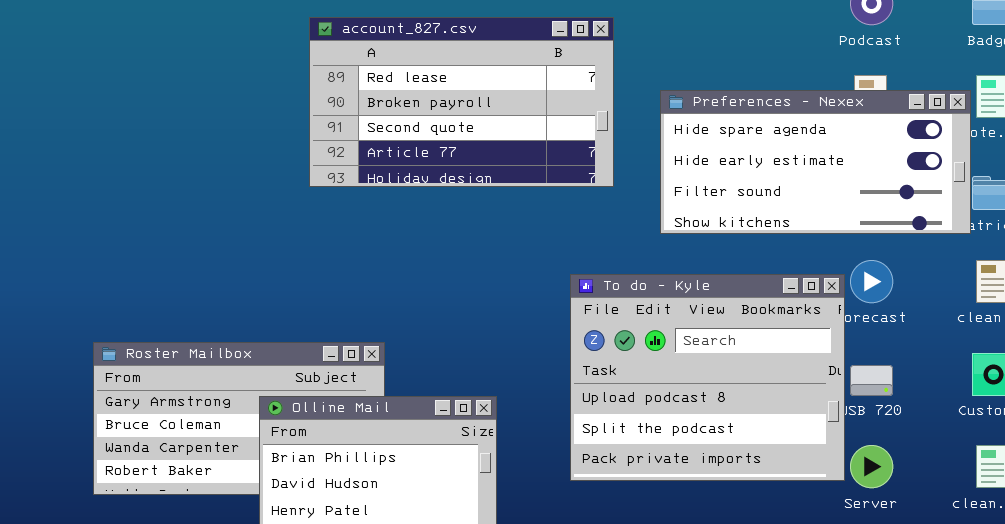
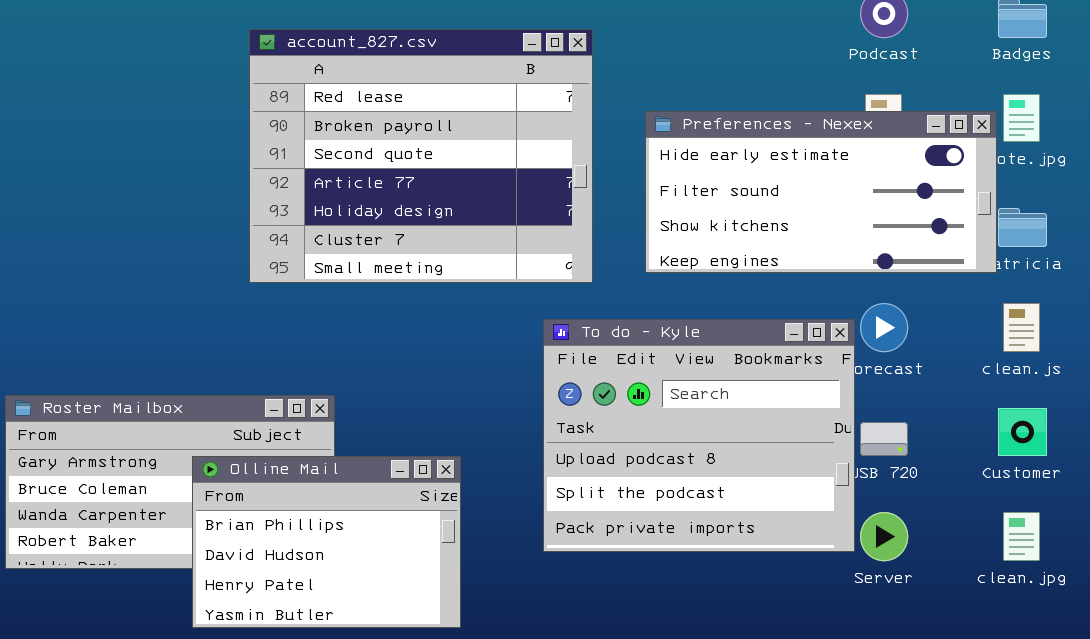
account_827.csv: [309,17,614,187] -> [249,29,593,283], resized
Preferences - Nexex: [660,90,971,234] -> [645,111,997,273], scrolled down 1 row

